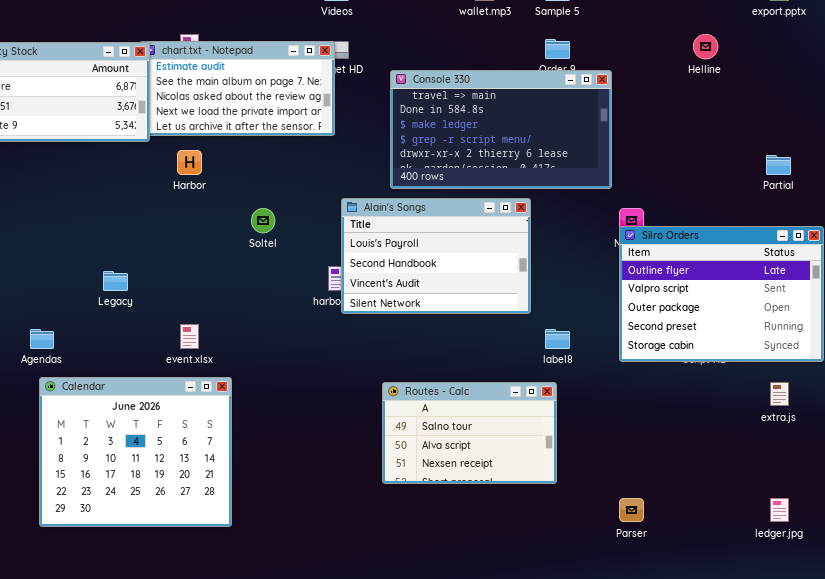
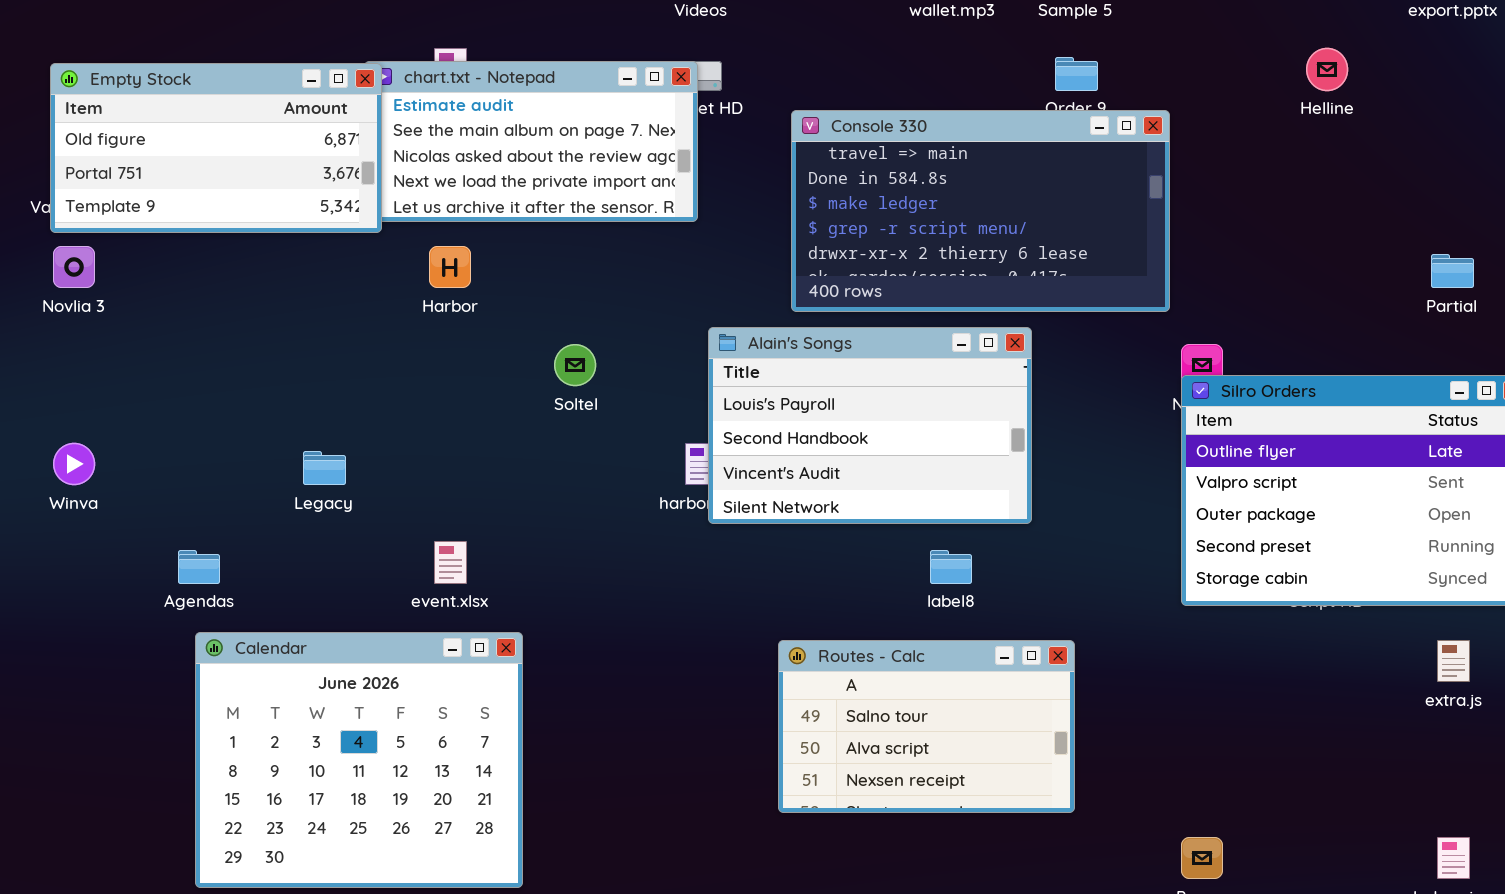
label8: [545,329,570,349] -> [930,550,972,584], moved

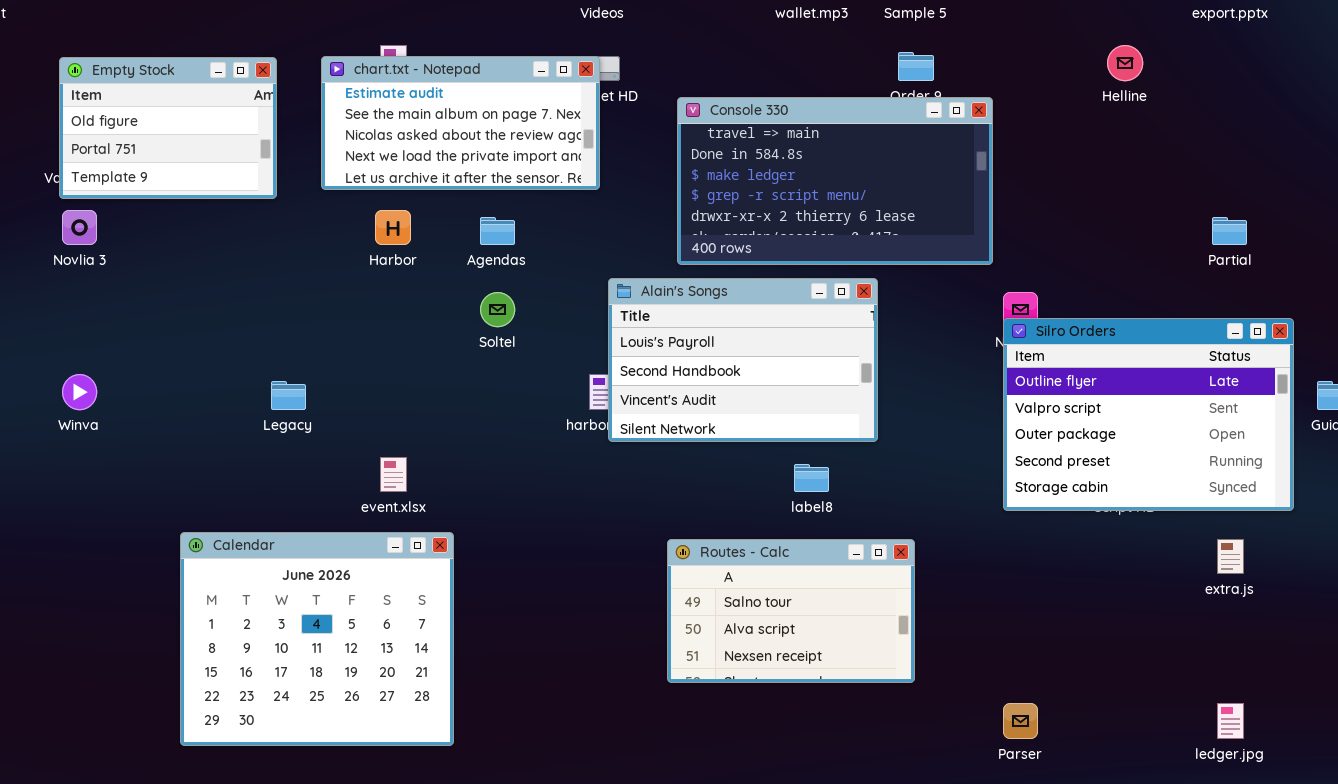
Empty Stock: [50,63,382,233] -> [59,57,277,199], resized
Agendas: [178,550,220,584] -> [480,217,515,245], moved

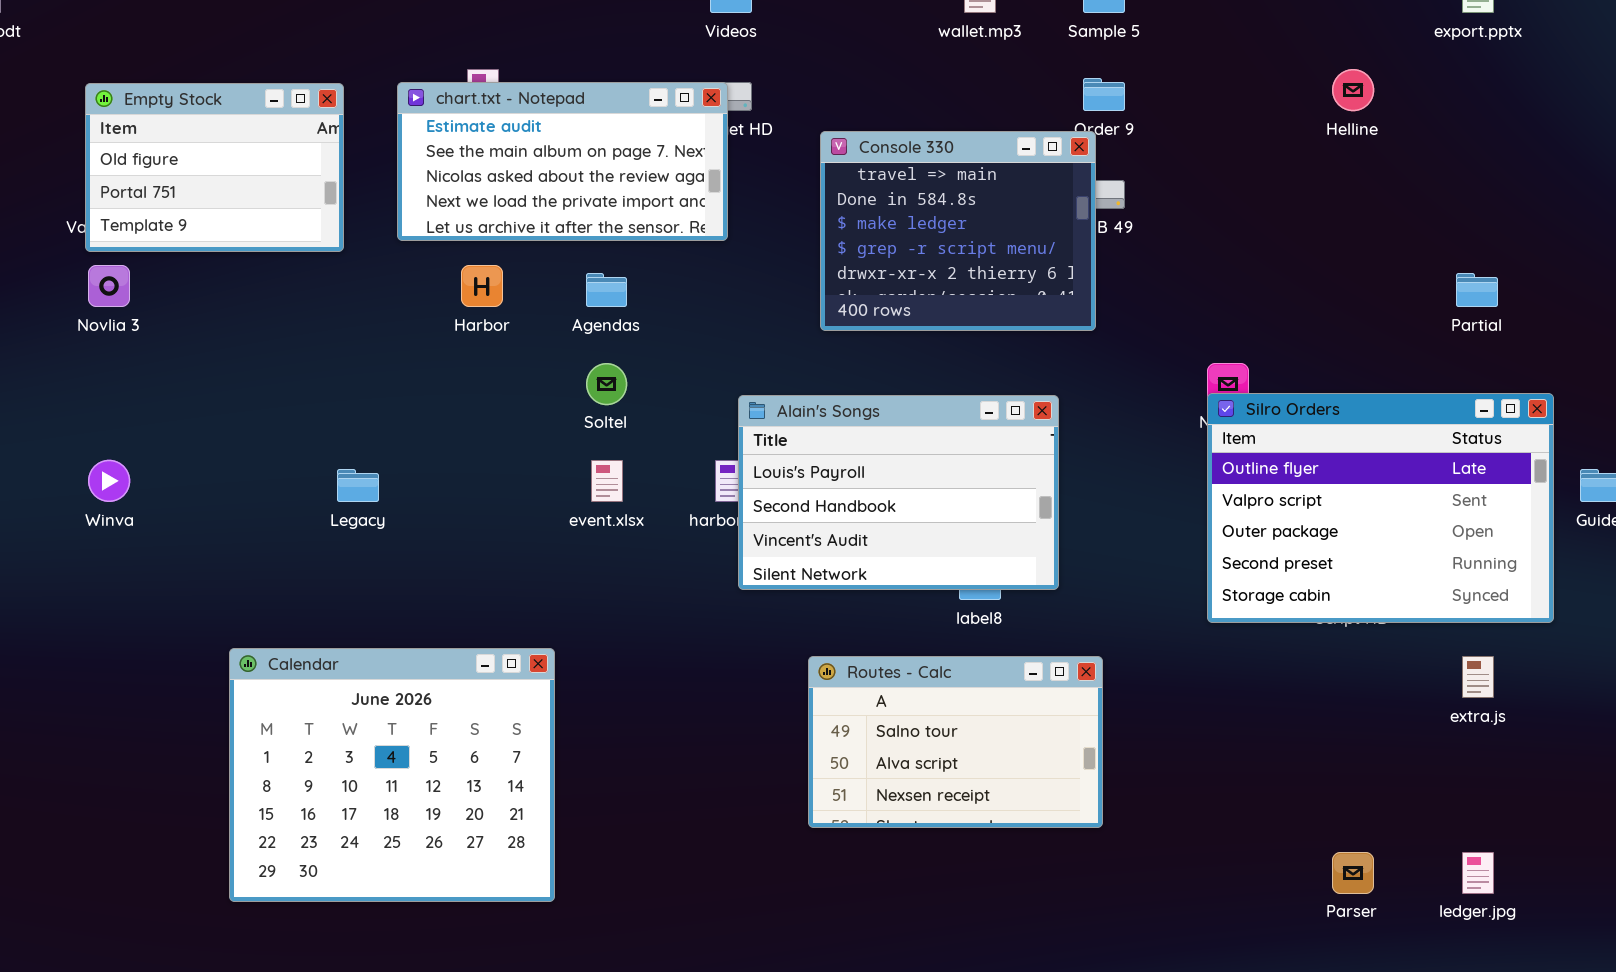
Console 330: [677,97,993,265] -> [820,131,1096,331], resized
Alain's Songs: [608,278,878,442] -> [738,395,1059,590], moved
event.xlsx: [380,457,407,492] -> [591,460,623,502], moved
Parser: [1003,703,1038,739] -> [1332,852,1374,894], moved

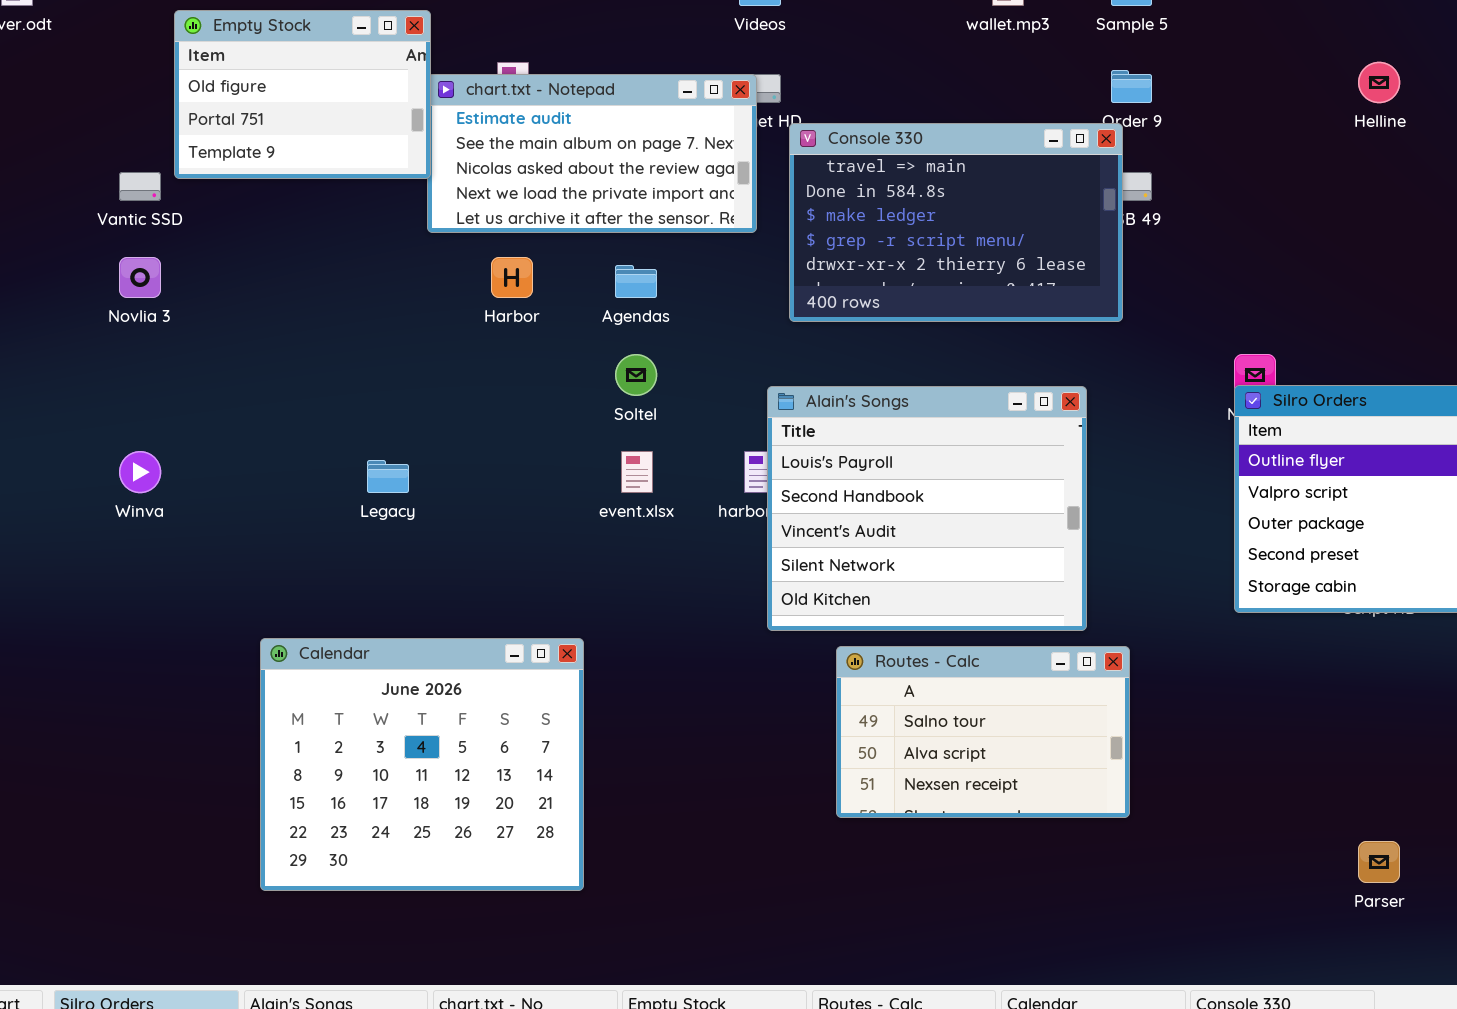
Empty Stock: [85,83,344,252] -> [174,10,431,179], moved
Console 330: [820,131,1096,331] -> [789,123,1123,322], resized
Alain's Songs: [738,395,1059,590] -> [767,386,1087,631], resized

